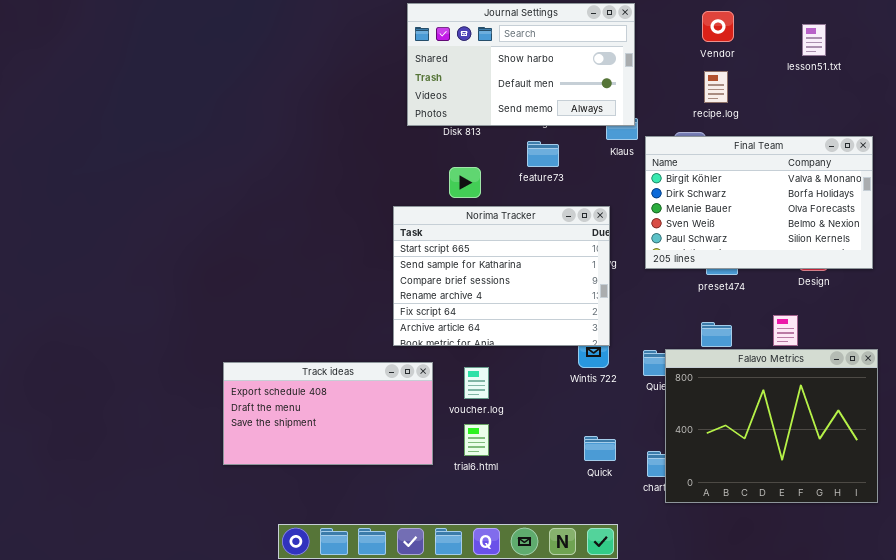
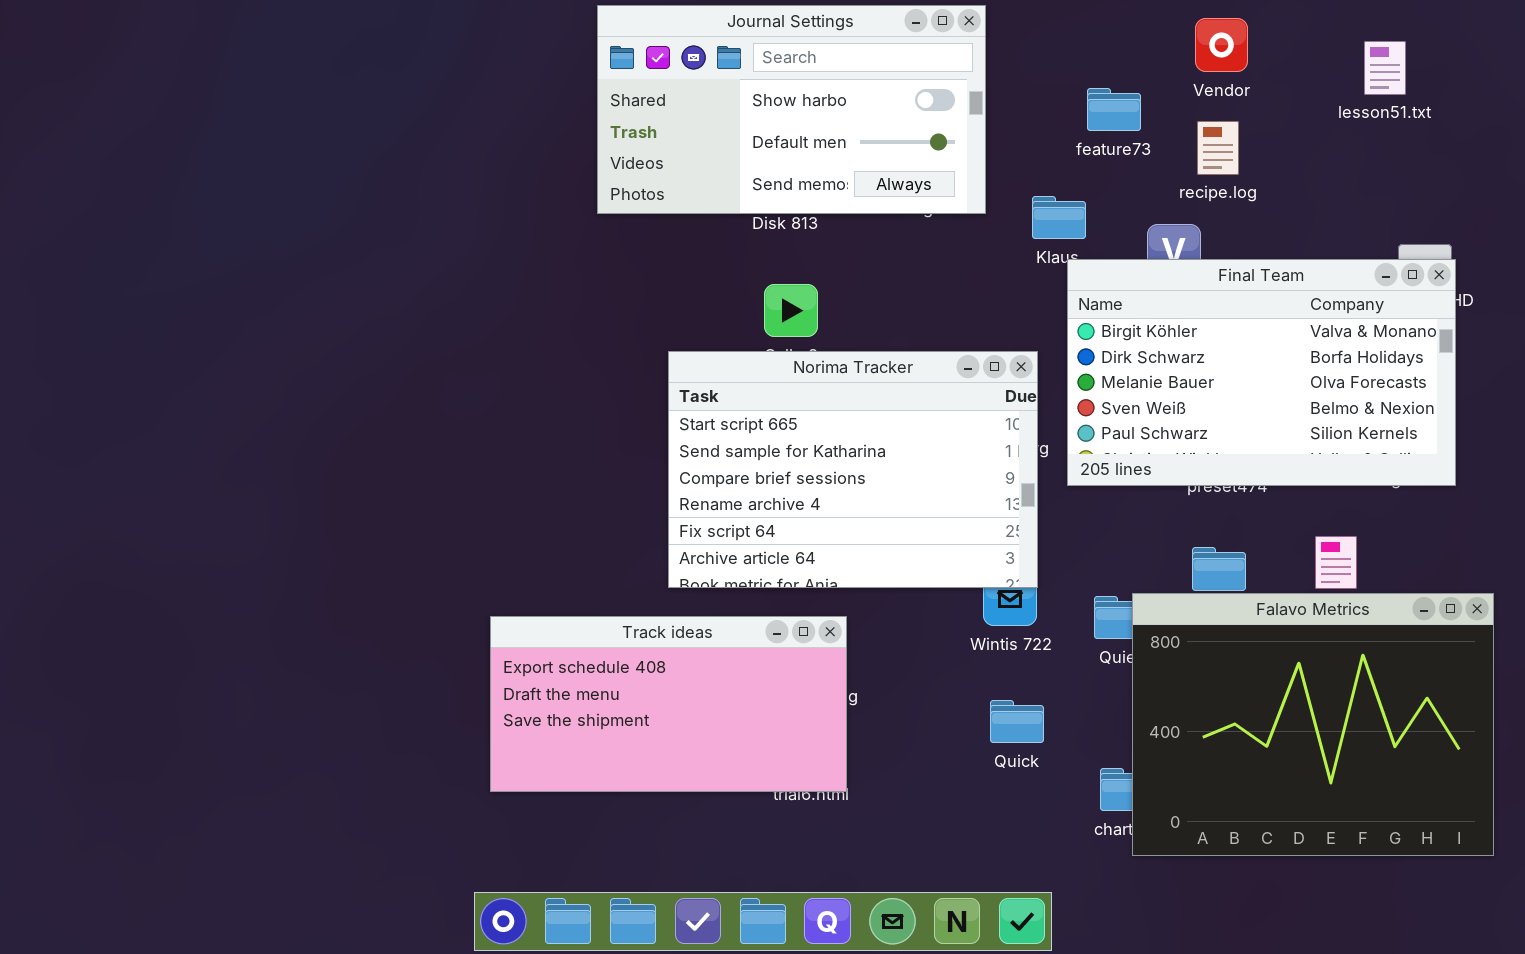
Journal Settings: [407,3,635,126] -> [597,5,986,214], moved
Final Team: [645,136,873,269] -> [1067,259,1456,486], moved
feature73: [527,141,559,167] -> [1087,88,1141,131], moved
Track ideas: [223,362,433,465] -> [490,616,847,792], moved
Quick: [584,436,616,461] -> [990,700,1044,743], moved

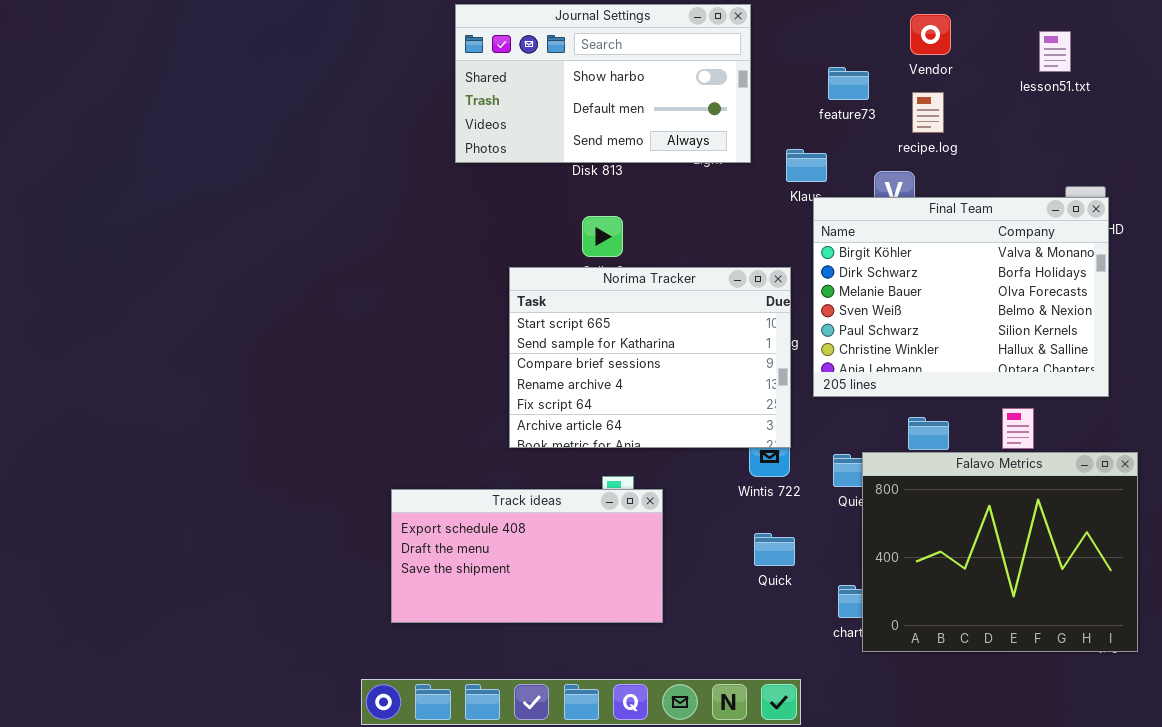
Final Team: [1067,259,1456,486] -> [813,197,1109,397], resized
Track ideas: [490,616,847,792] -> [391,489,663,623], moved

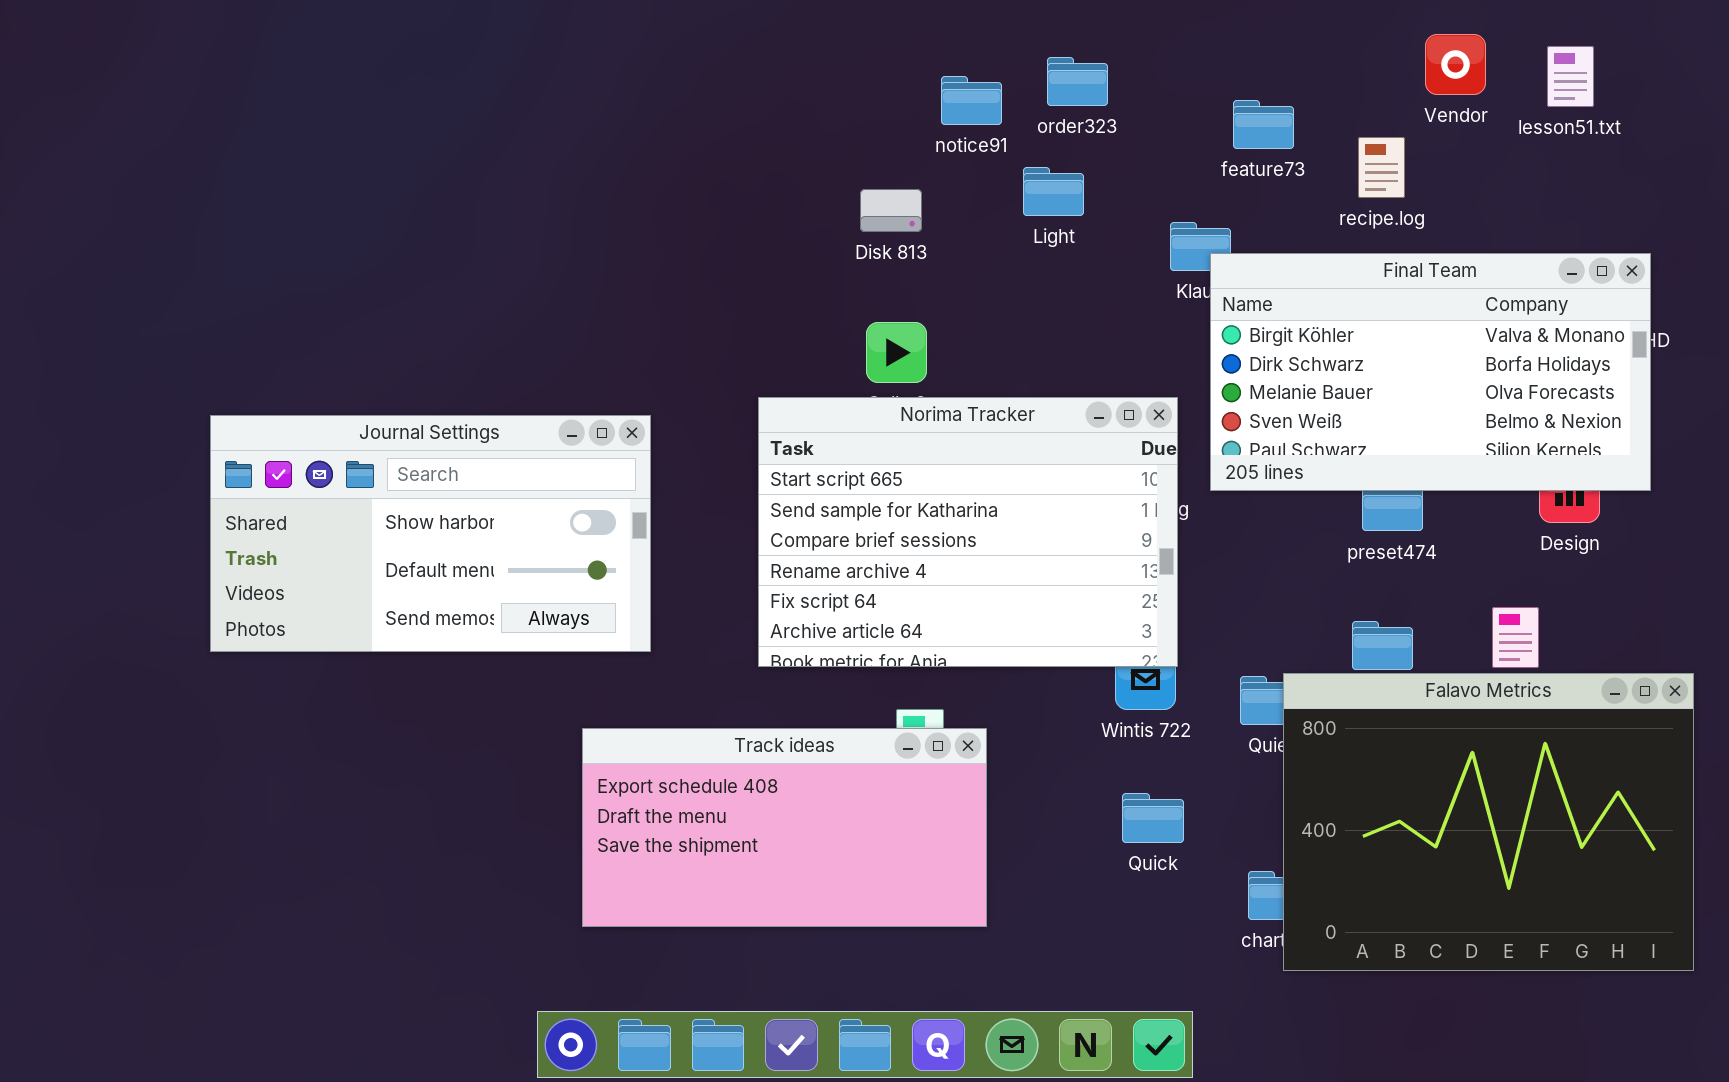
Journal Settings: [455,4,751,163] -> [210,415,651,652], moved
Vendor: [910,14,951,55] -> [1425,34,1486,95], moved
Final Team: [813,197,1109,397] -> [1210,253,1651,491], moved, resized

